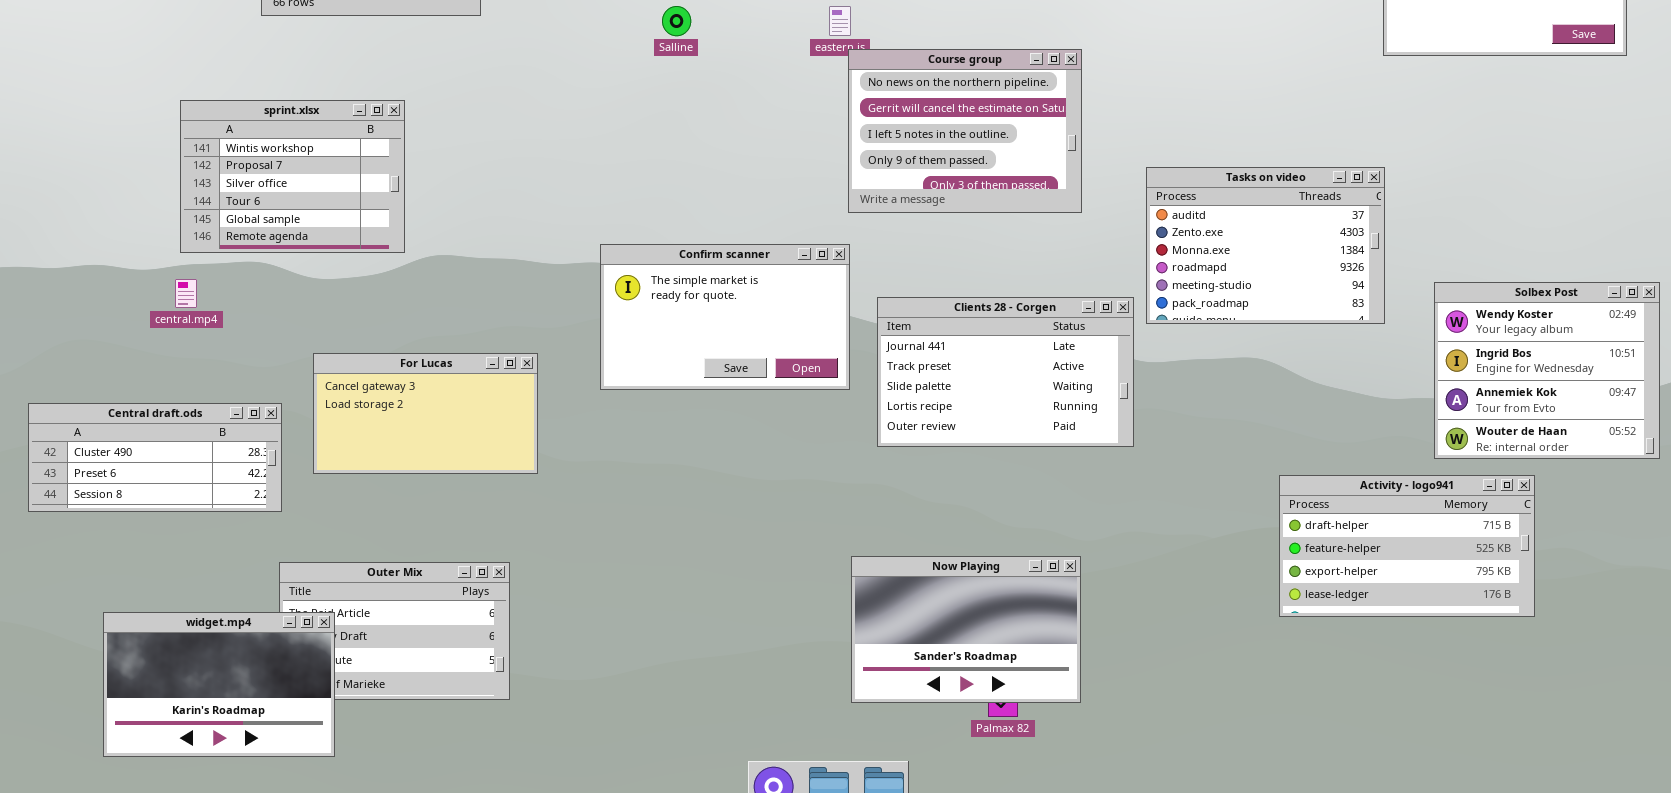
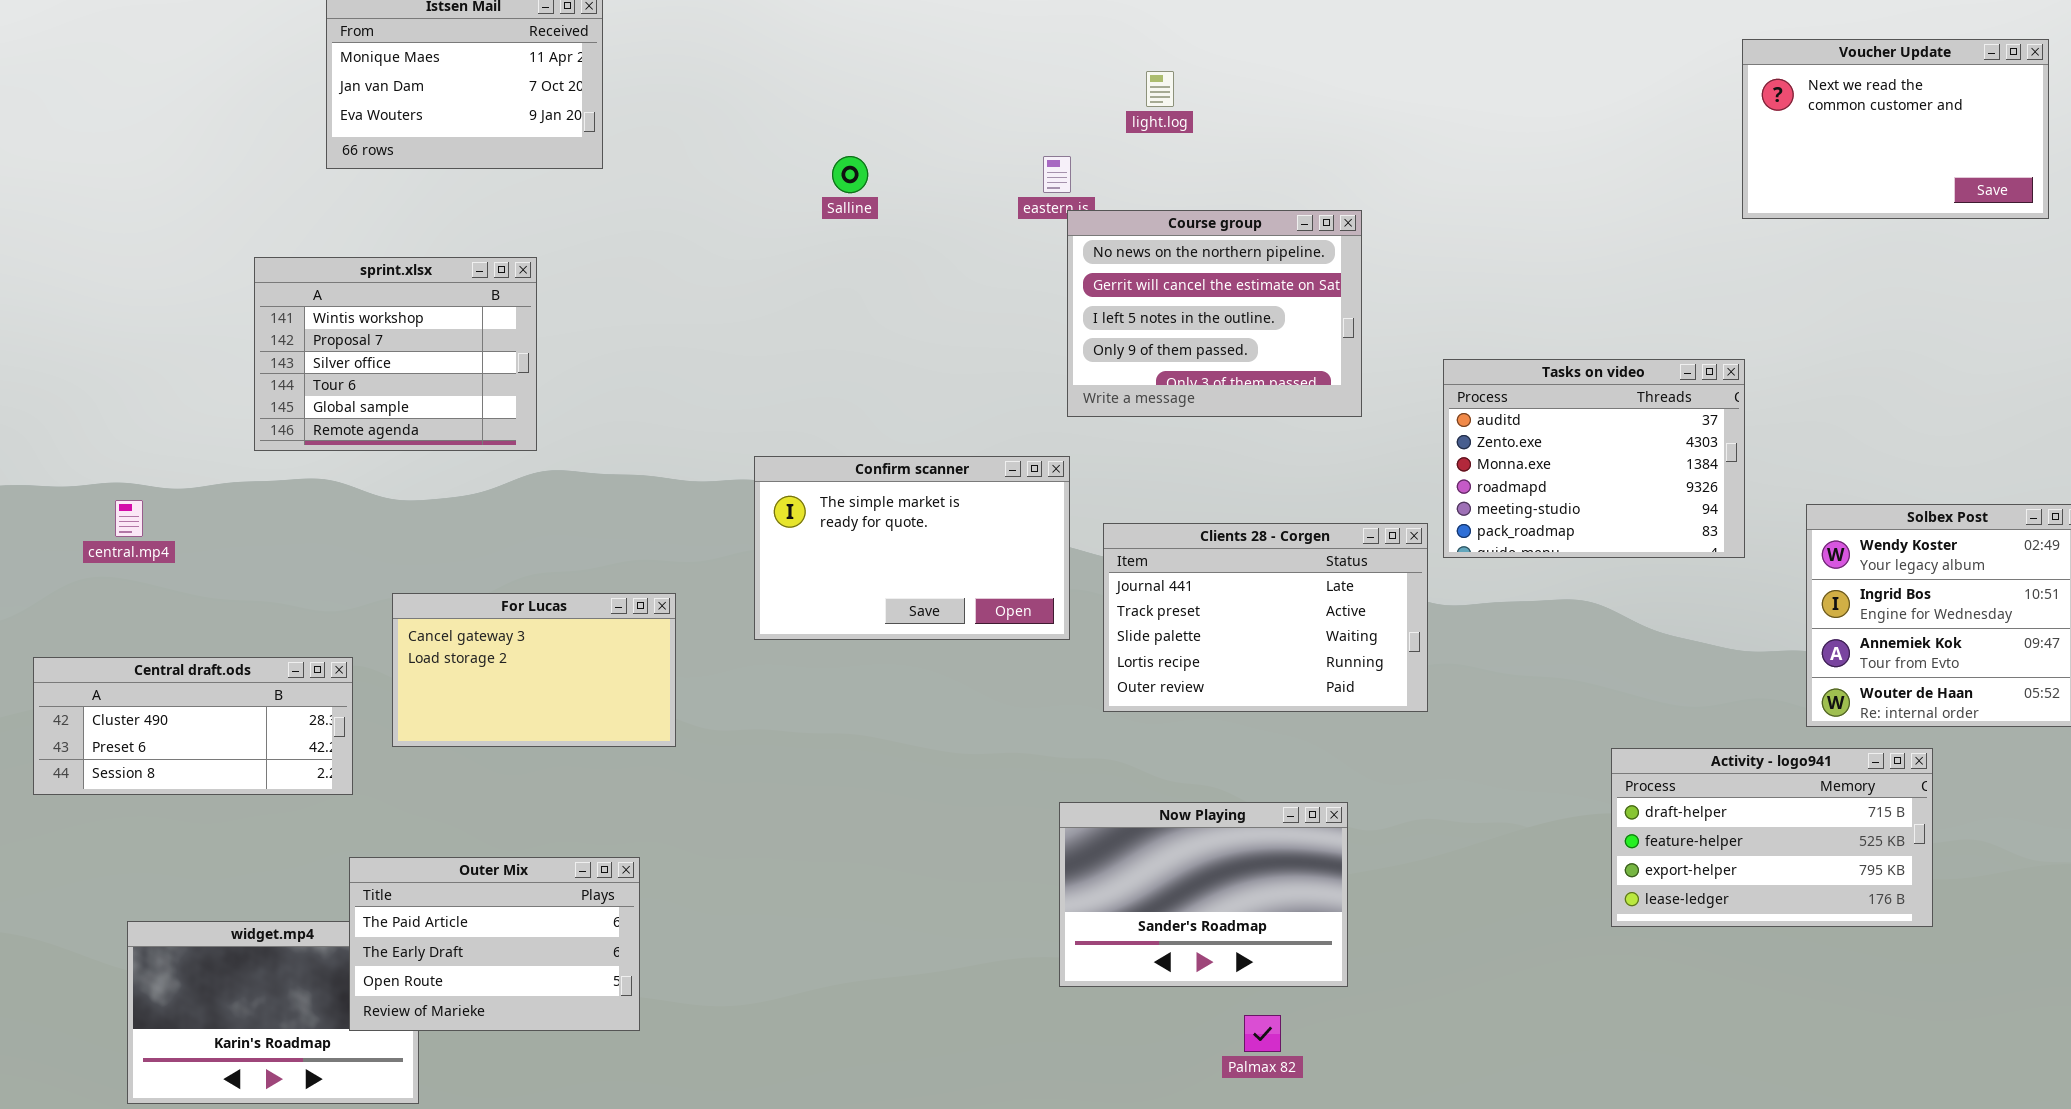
sprint.xlsx: [180,100,405,253] -> [254,257,537,451], moved
central.mp4: [175,279,197,308] -> [115,500,143,537], moved
Now Playing: [851,556,1081,703] -> [1059,802,1348,987], moved
Outer Mix: [279,562,510,700] -> [349,857,640,1031], raised

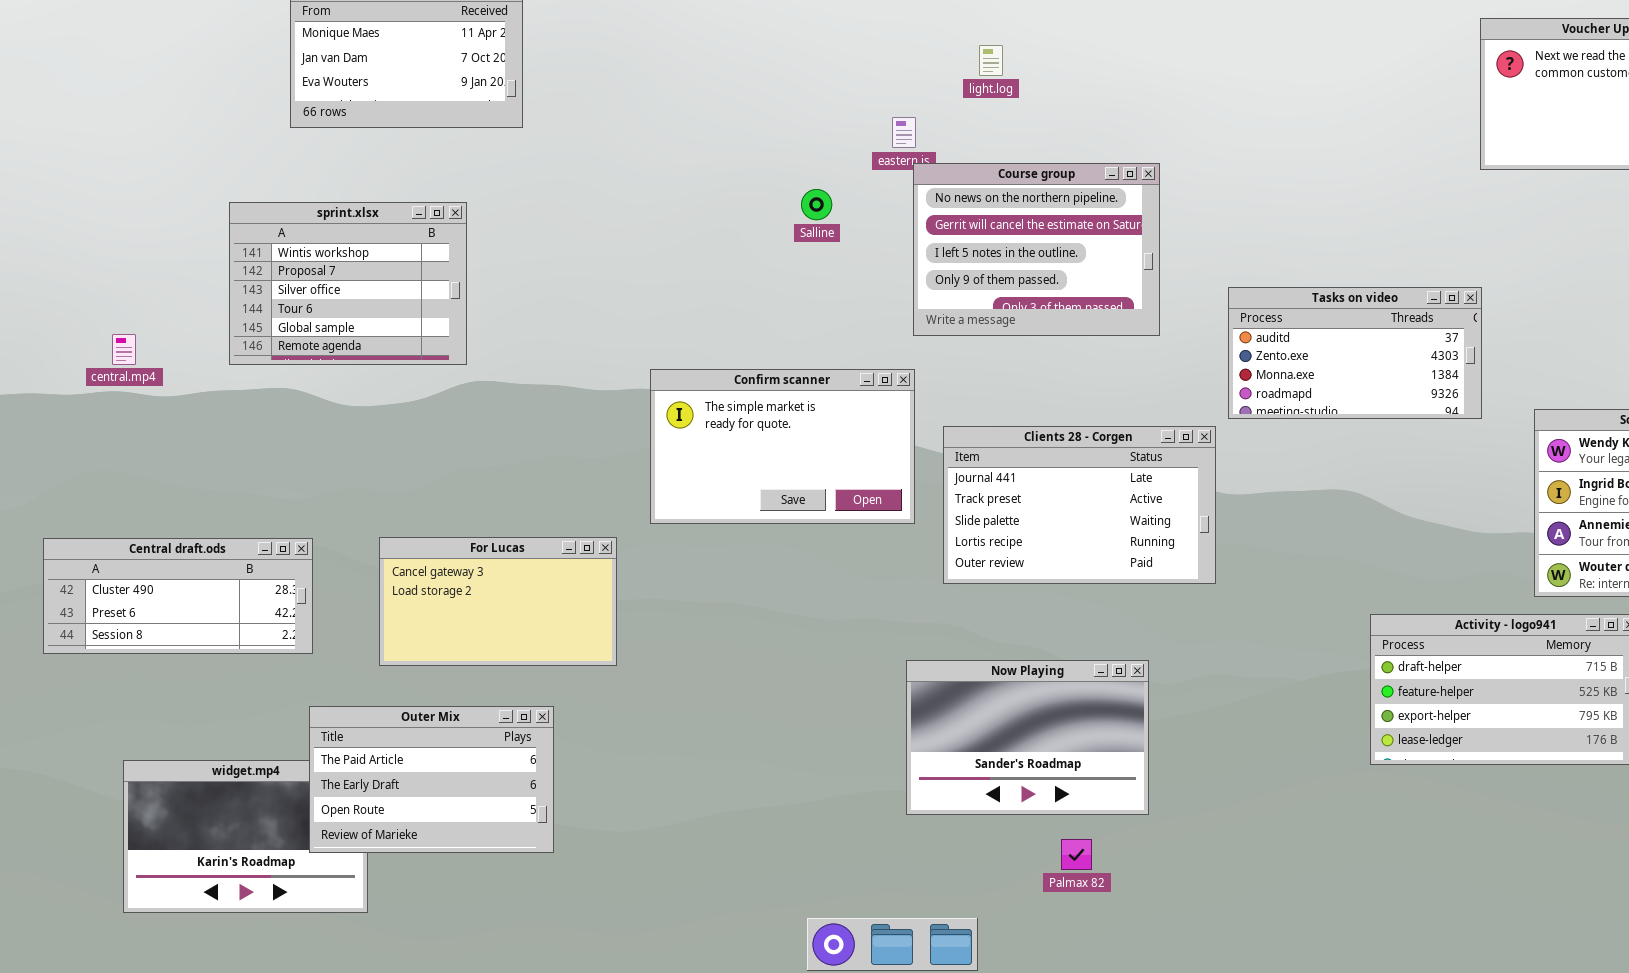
Salline: [832,156,868,193] -> [801,189,832,220], moved
Tasks on video: [1443,359,1745,558] -> [1228,287,1482,419], resized
central.mp4: [115,500,143,537] -> [112,334,136,365], moved
For Lucas: [392,593,676,747] -> [379,537,617,666], moved

